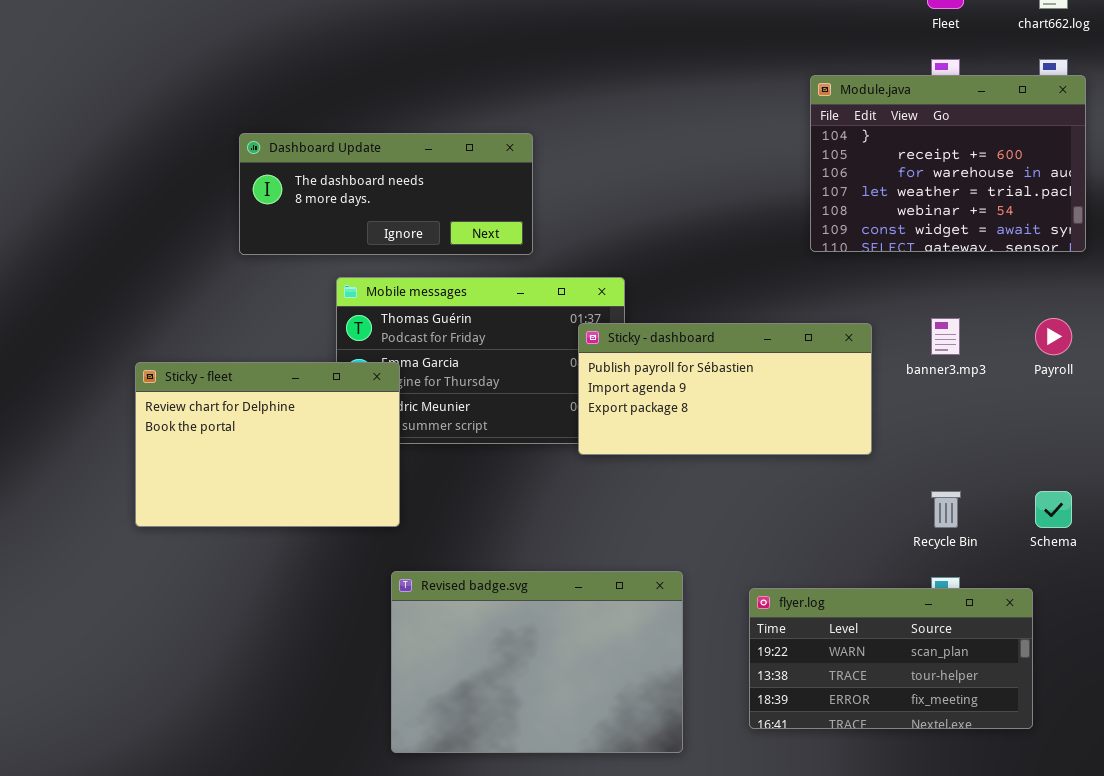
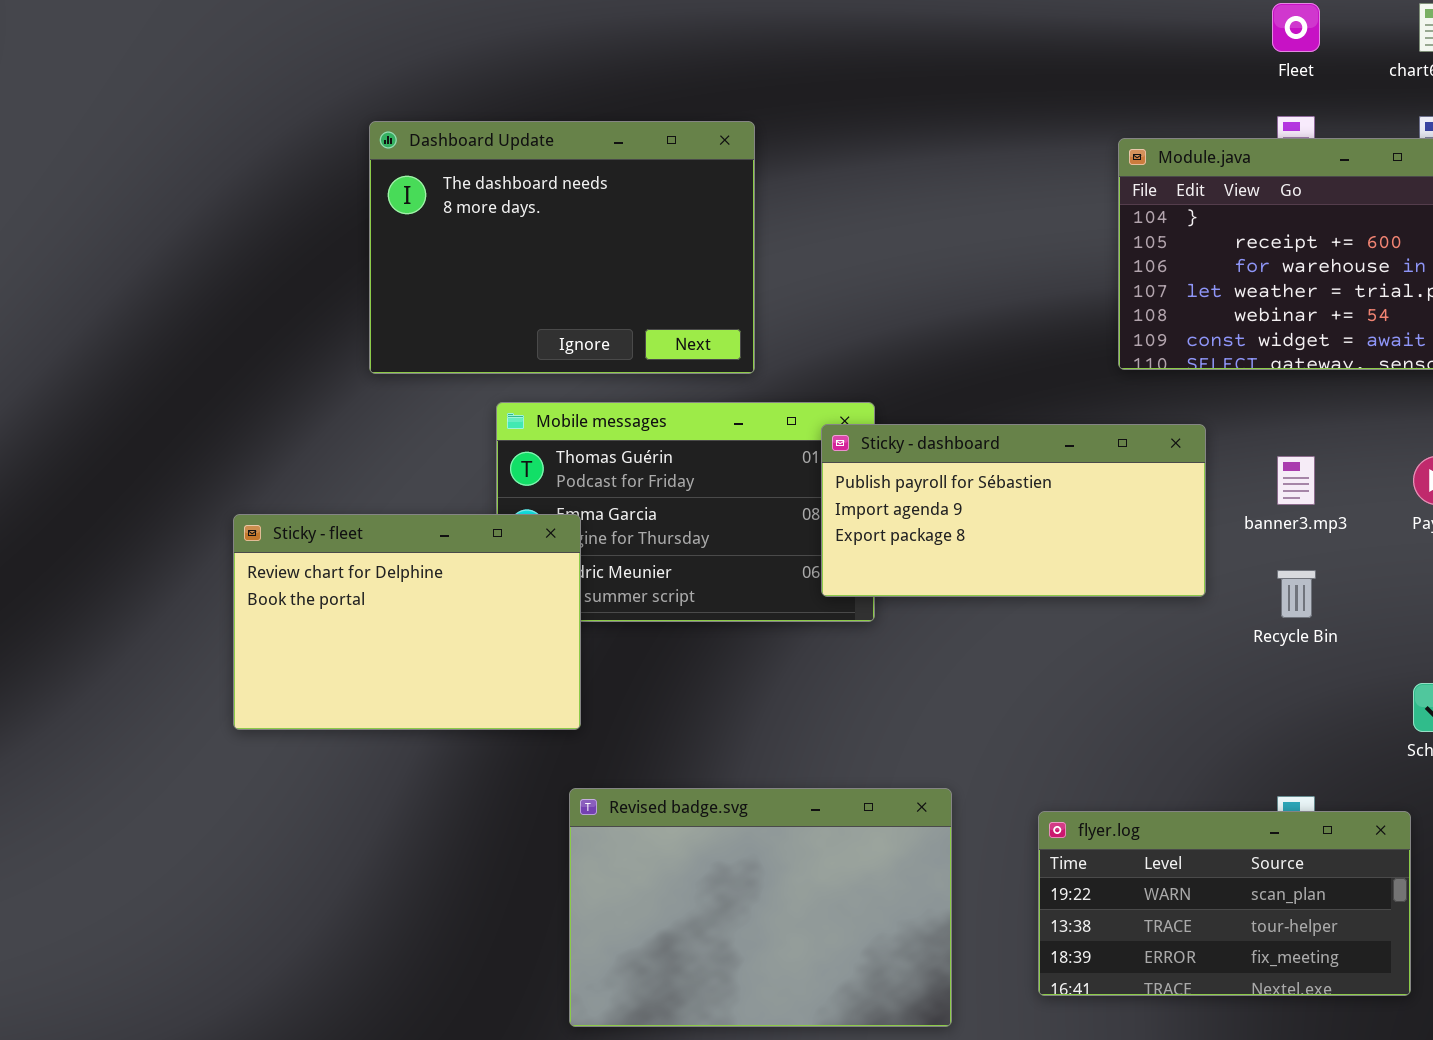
Dashboard Update: [239,133,533,255] -> [369,121,755,374], resized
Sticky - dashboard: [578,323,872,455] -> [821,424,1206,597], moved
Recycle Bin: [931,491,961,528] -> [1277,570,1316,618], moved

